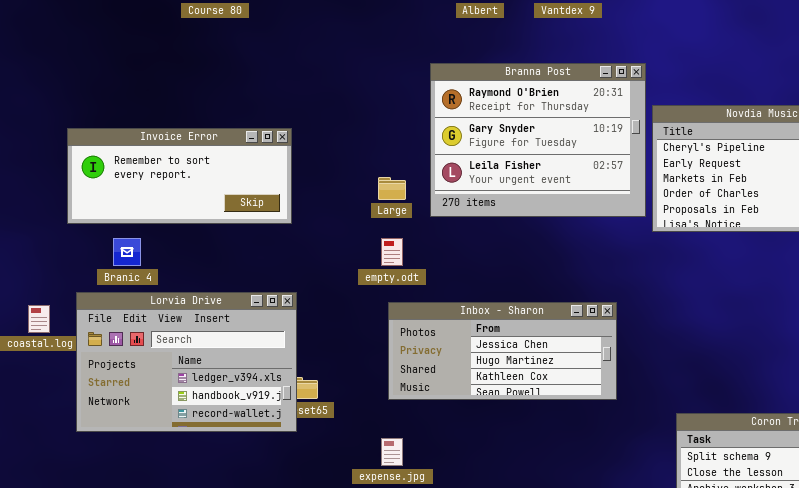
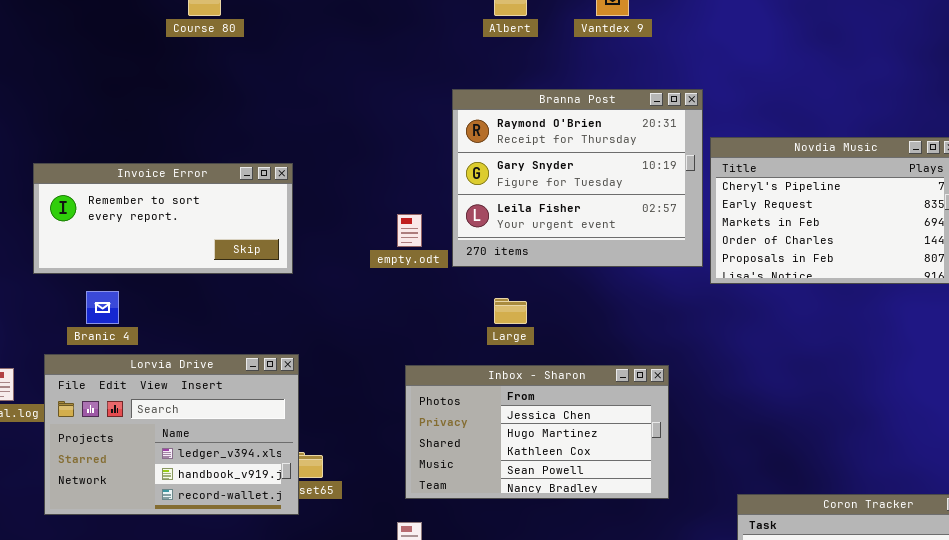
Large: [378,177,406,200] -> [494,298,527,324], moved
empty.odt: [381,238,403,266] -> [397,214,422,247], moved
Inbox - Sharon: [388,302,617,400] -> [405,365,669,499], resized

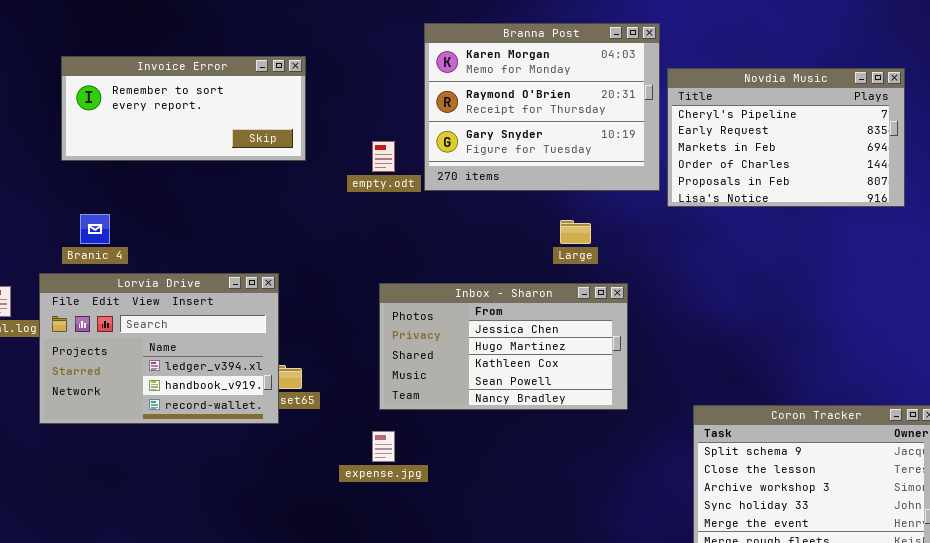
Branna Post: [452,89,703,267] -> [424,23,660,191], scrolled up 1 row
Invoice Error: [33,163,293,274] -> [61,56,306,161], moved
Large: [494,298,527,324] -> [560,220,591,244], moved

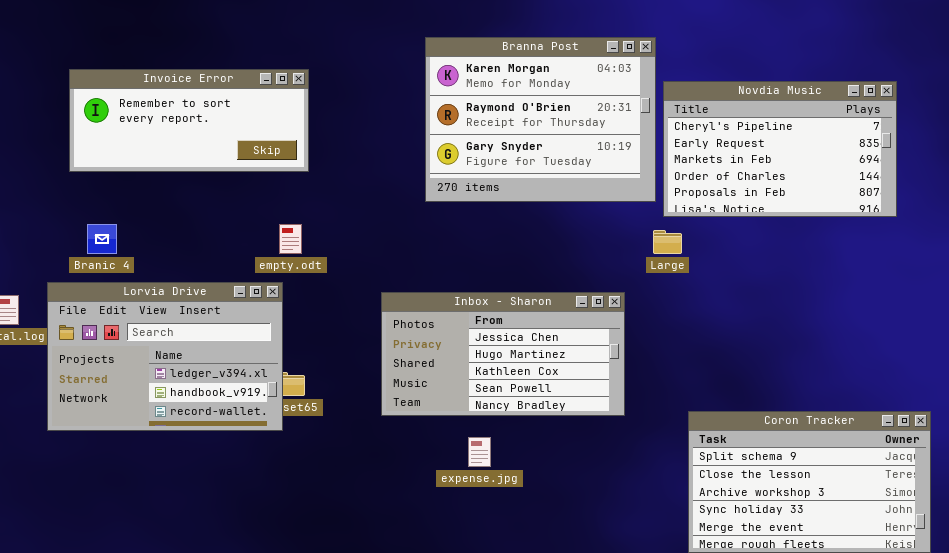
empty.odt: [372,141,395,172] -> [279,224,302,254], moved
Large: [560,220,591,244] -> [653,230,682,254], moved
expense.jpg: [372,431,395,462] -> [468,437,491,467], moved

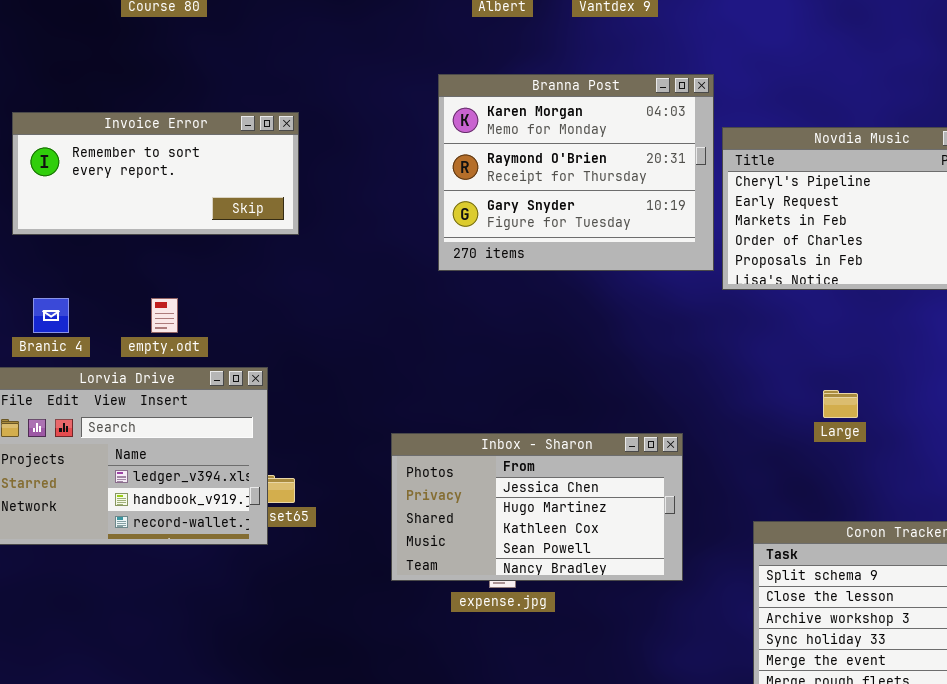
empty.odt: [279,224,302,254] -> [151,298,178,333], moved
Large: [653,230,682,254] -> [823,390,858,418], moved
Inbox - Sharon: [381,292,625,416] -> [391,433,683,581], moved

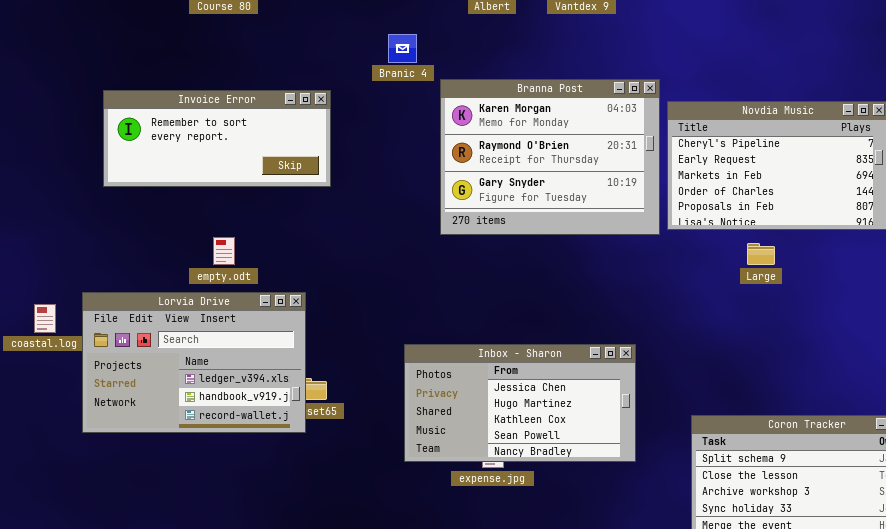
Branna Post: [438,74,714,271] -> [440,79,660,235], moved
Branic 4: [33,298,69,333] -> [388,34,417,63], moved
Large: [823,390,858,418] -> [747,243,775,265], moved

